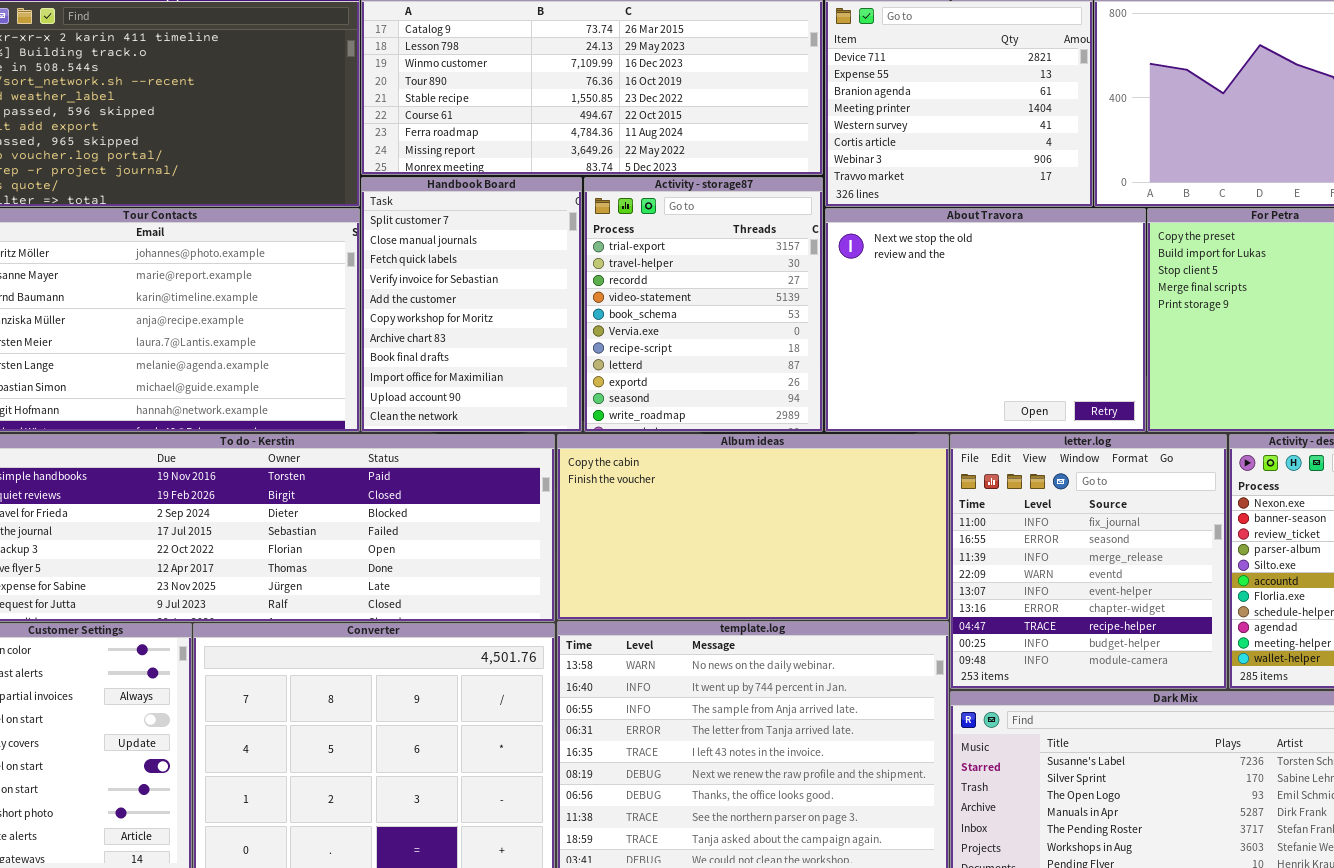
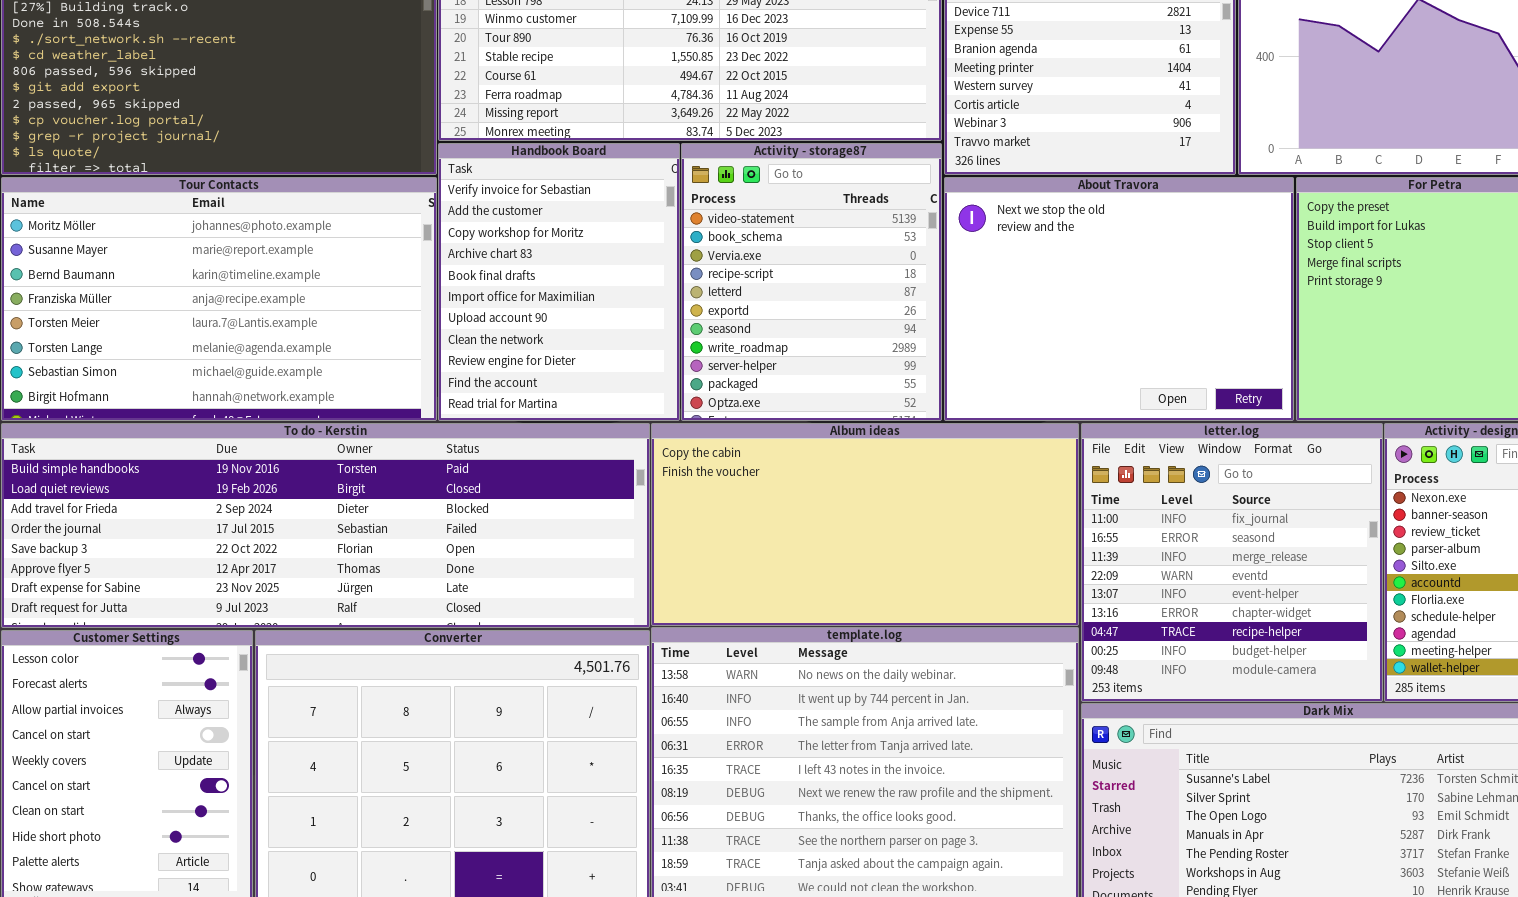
Handbook Board: [361,177,582,432] -> [438,143,680,421], scrolled down 3 rows
Activity - storage87: [584,177,823,432] -> [681,143,942,421], scrolled down 3 rows

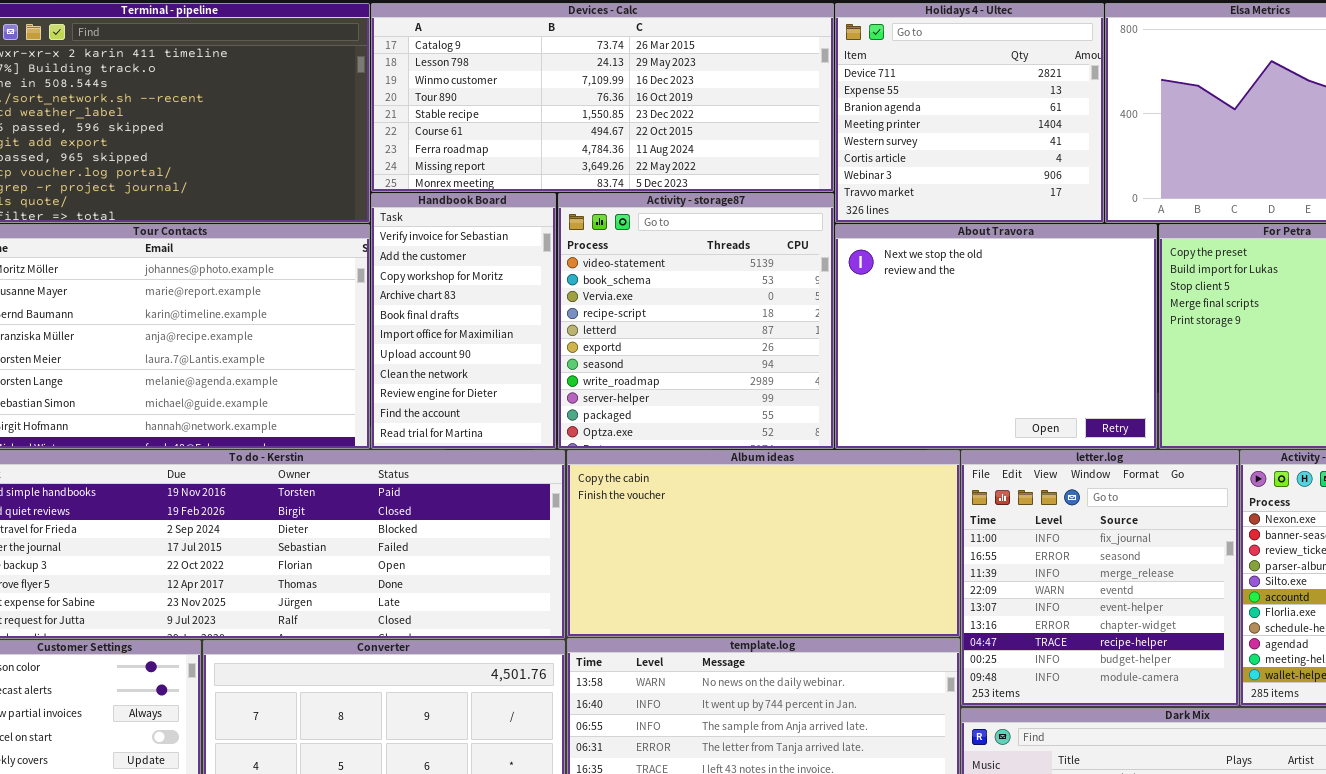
Handbook Board: [438,143,680,421] -> [371,193,556,449], resized
Activity - storage87: [681,143,942,421] -> [558,193,834,449], resized

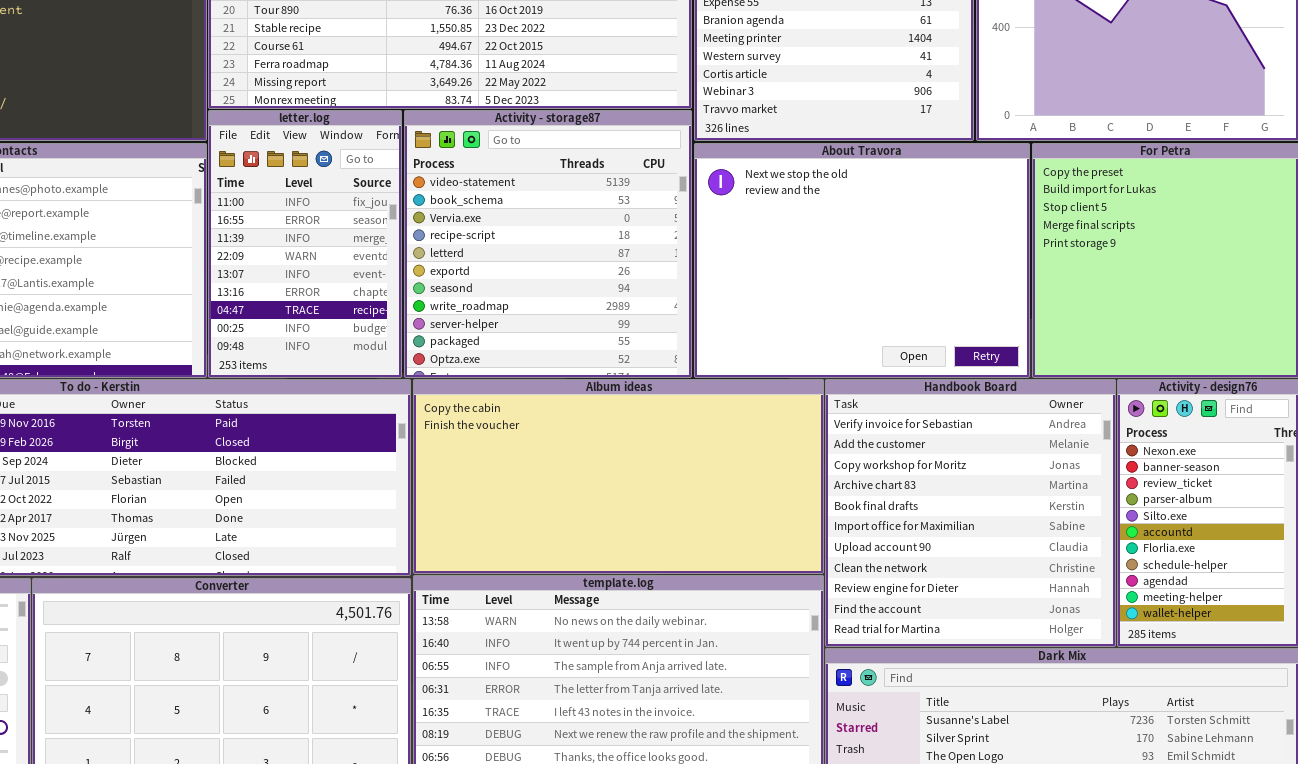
Handbook Board: [371,193,556,449] -> [825,379,1116,647], moved, resized
letter.log: [961,450,1239,706] -> [208,110,402,378], moved, resized

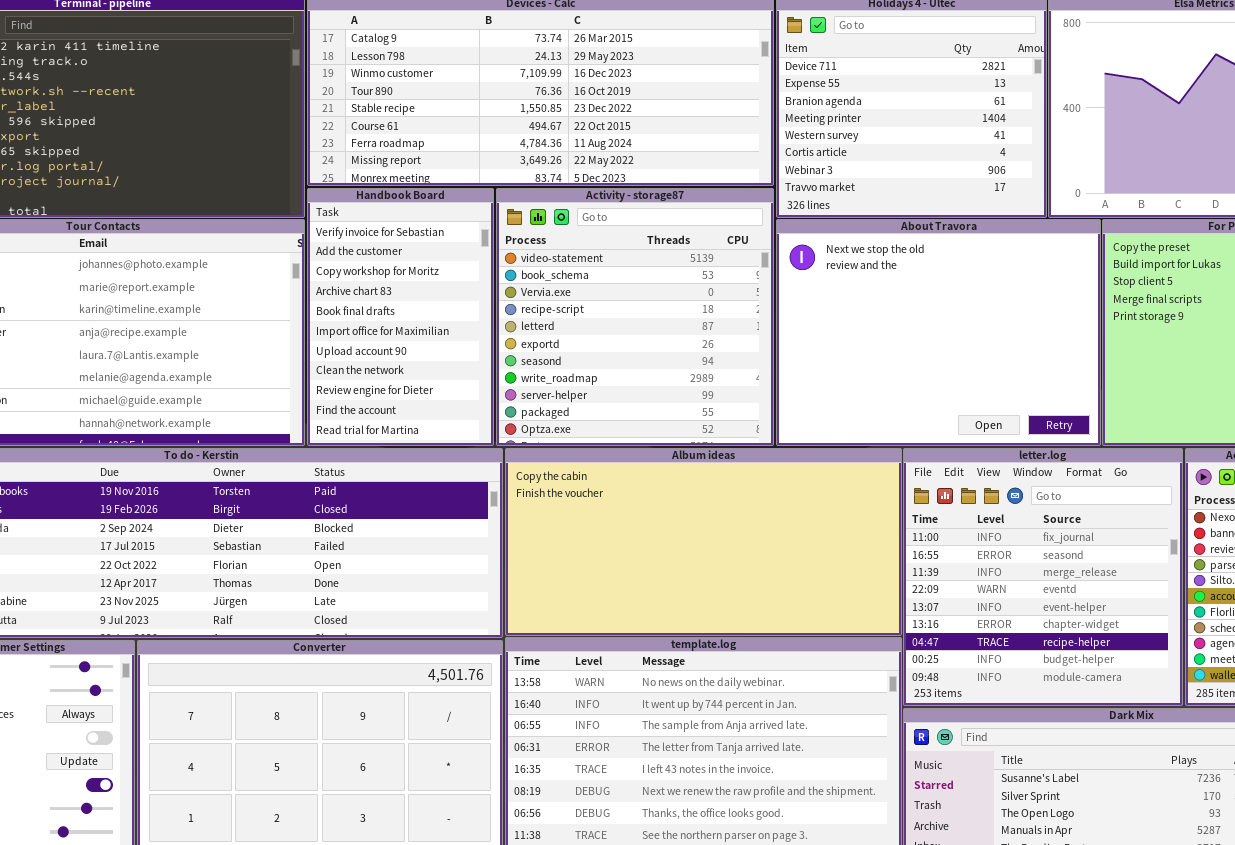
letter.log: [208,110,402,378] -> [903,448,1183,706], moved, resized
Handbook Board: [825,379,1116,647] -> [307,188,494,446], moved, resized

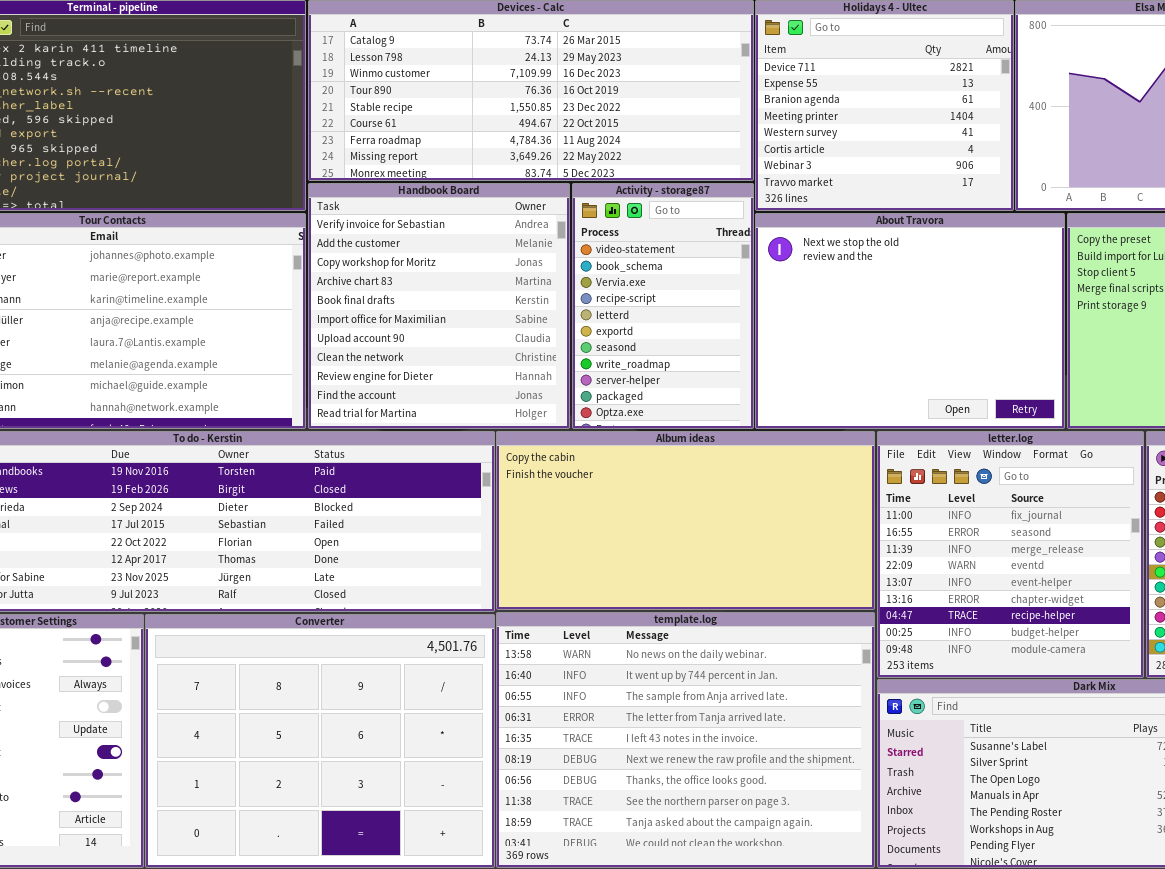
Handbook Board: [307,188,494,446] -> [308,183,570,429], resized
Activity - storage87: [496,188,774,446] -> [572,183,754,429], resized

